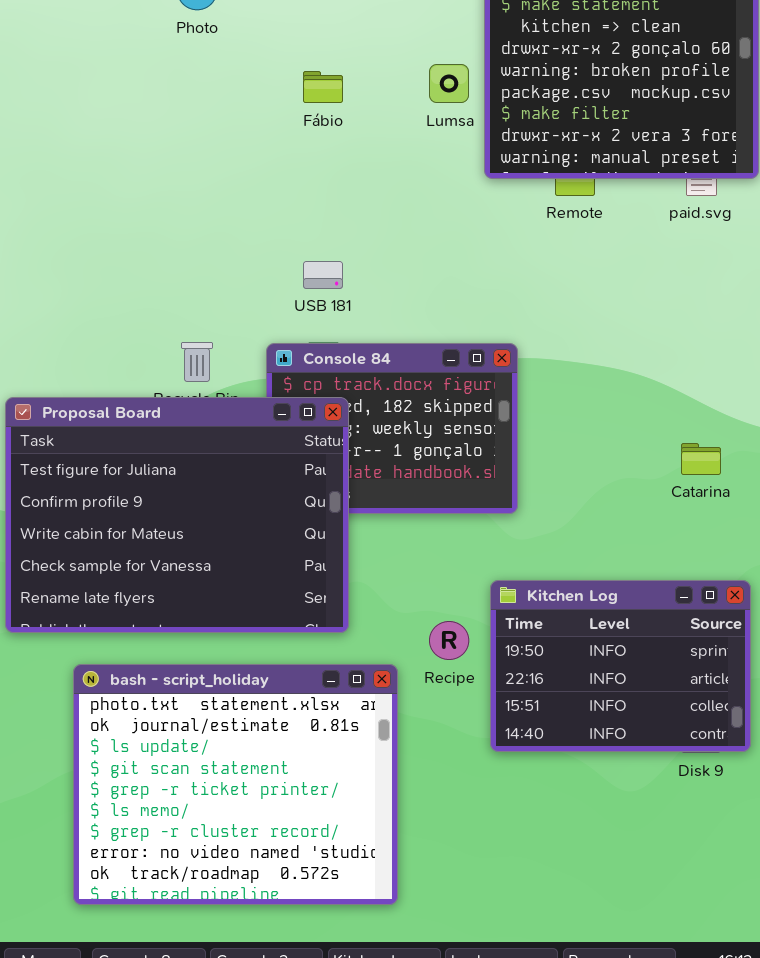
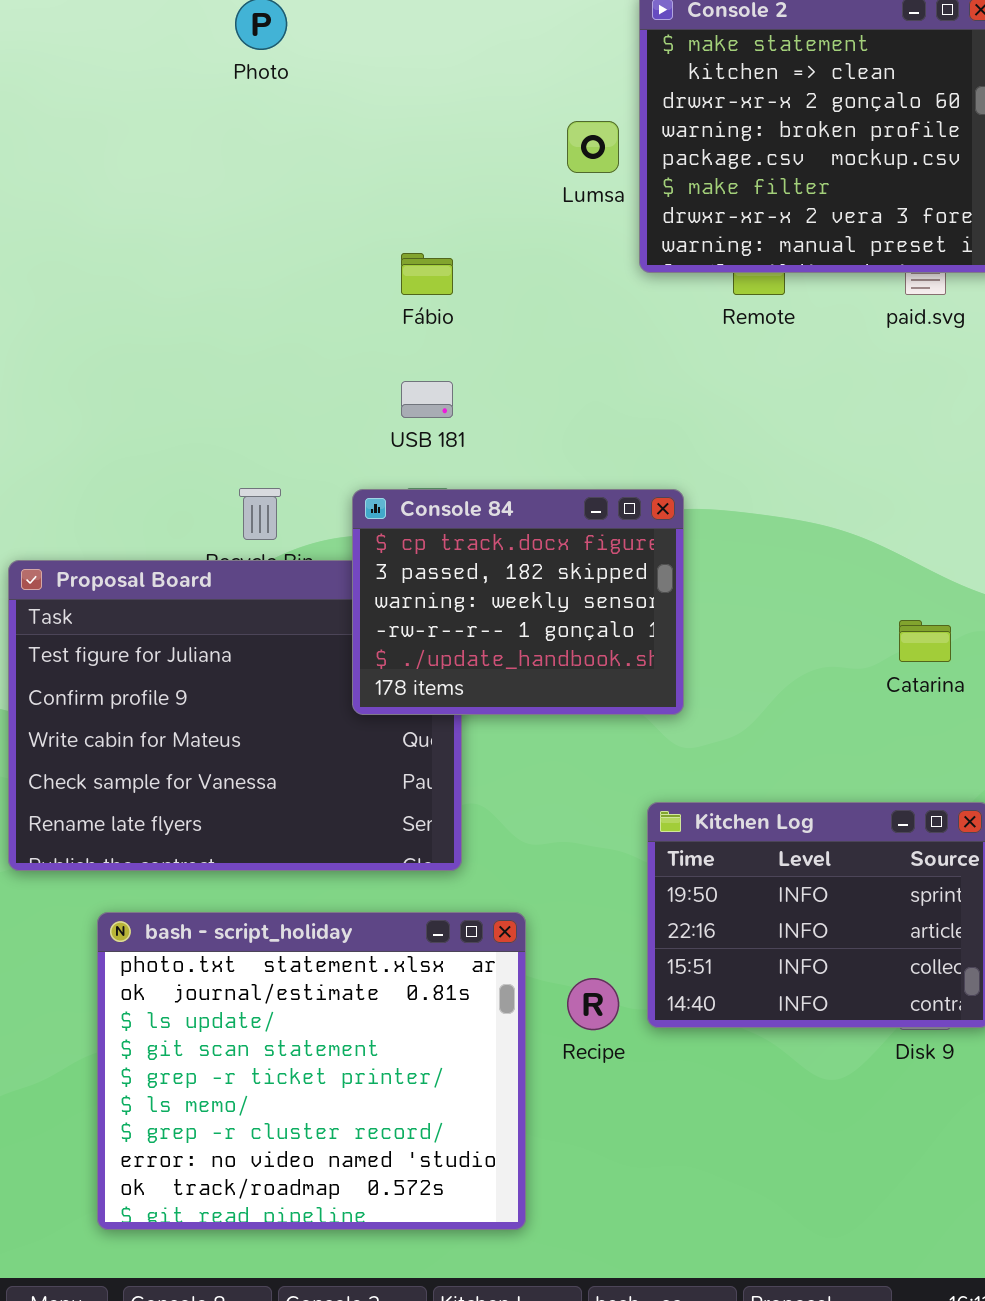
Fábio: [303,71,343,103] -> [401,253,453,295], moved
Console 84: [266,343,518,514] -> [352,489,684,715], raised
Recipe: [429,621,469,660] -> [567,978,619,1030], moved

